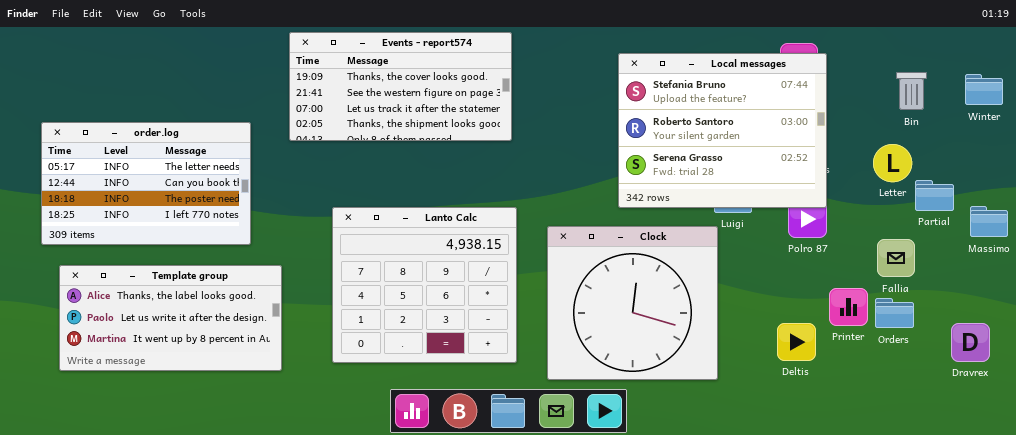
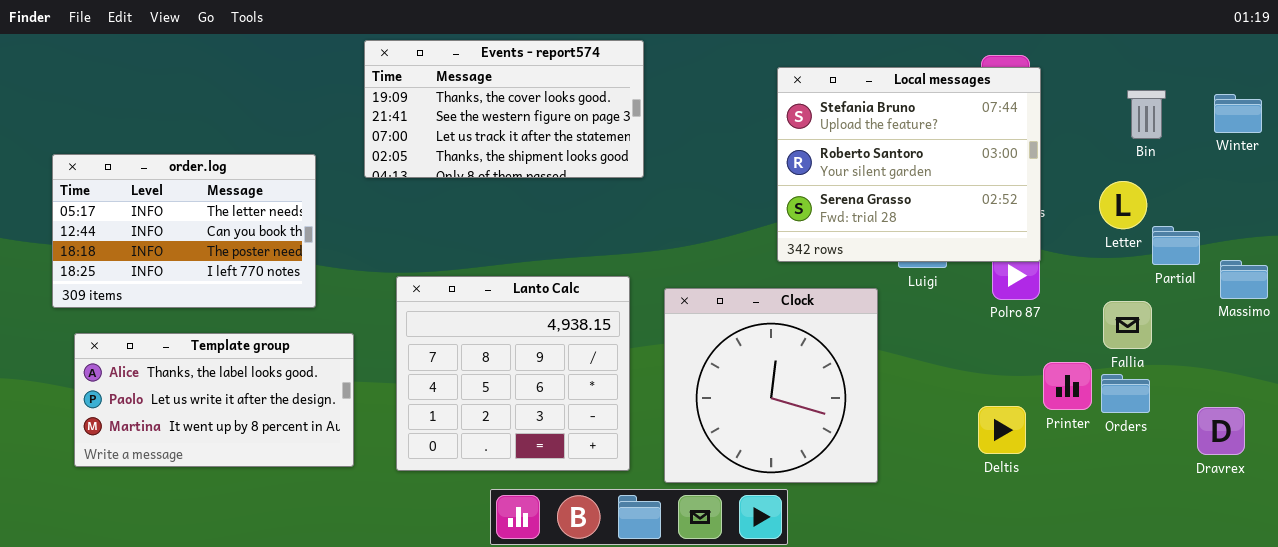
Lanto Calc: [332,207,517,363] -> [396,276,630,471], moved
Clock: [547,226,718,380] -> [664,288,878,483], moved

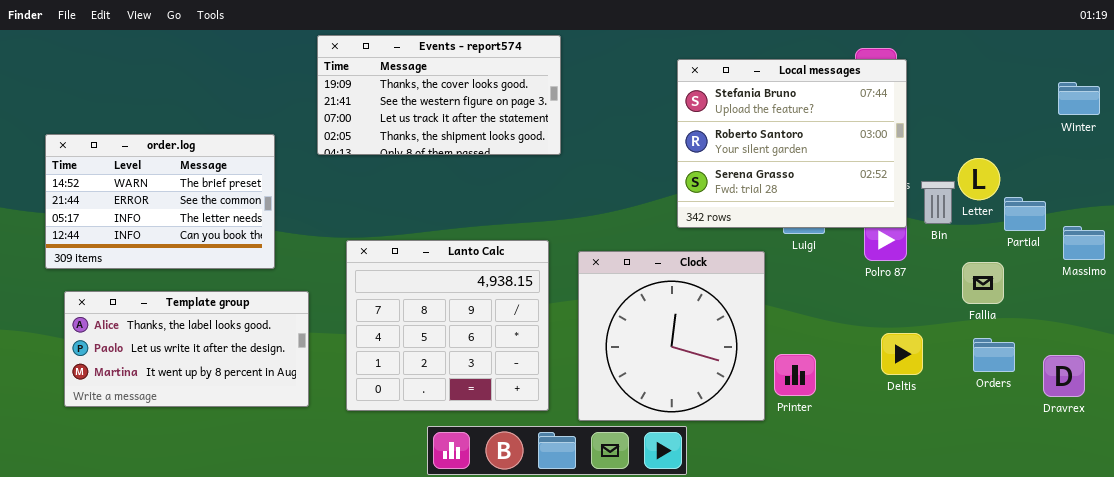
Bin: [1127,90,1166,139] -> [921,181,955,224], moved
order.log: [52,154,316,308] -> [45,134,275,269], scrolled up 2 rows
Printer: [1043,362,1092,410] -> [774,354,816,396], moved
Orders: [1101,374,1150,413] -> [973,338,1015,372], moved
Deltis: [978,406,1026,454] -> [881,333,923,375], moved

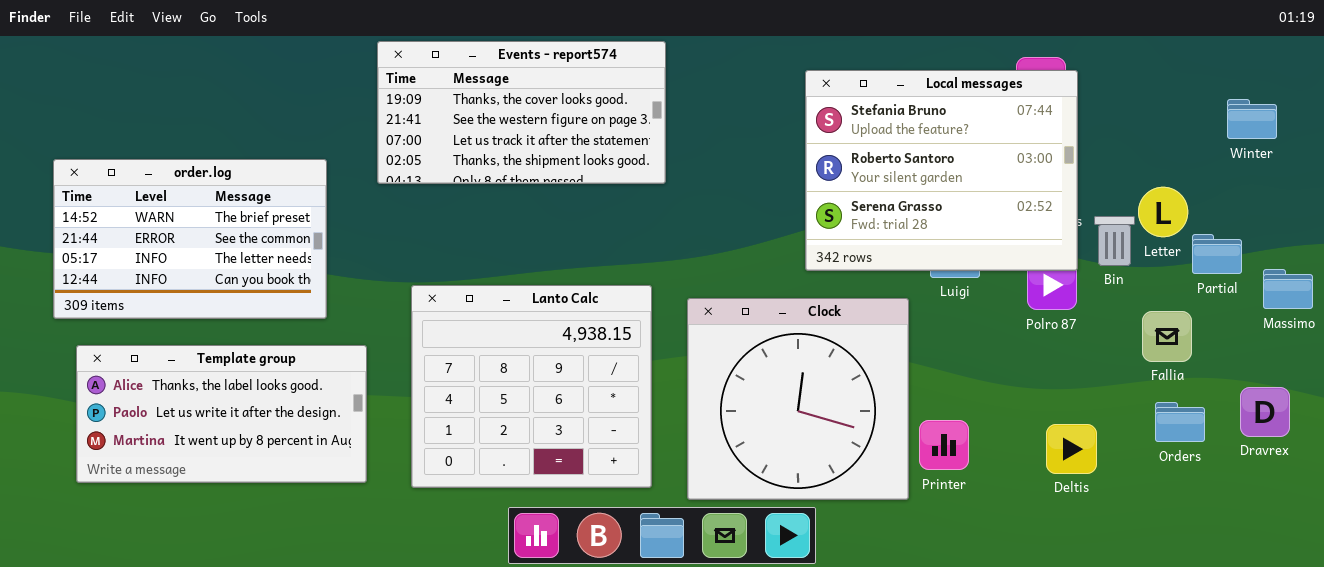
Winter: [1058,82,1100,115] -> [1227,99,1277,139], moved
Deltis: [881,333,923,375] -> [1046,424,1097,474], moved
Dravrex: [1043,355,1085,397] -> [1240,387,1290,437], moved

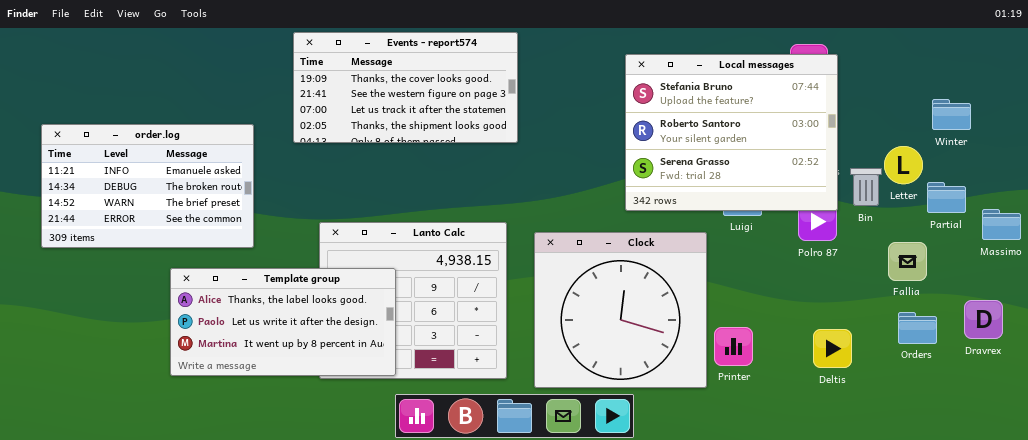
Winter: [1227,99,1277,139] -> [932,99,971,130], moved
order.log: [53,159,327,319] -> [41,124,254,248], scrolled up 2 rows
Template group: [76,345,367,483] -> [170,268,396,376], moved

